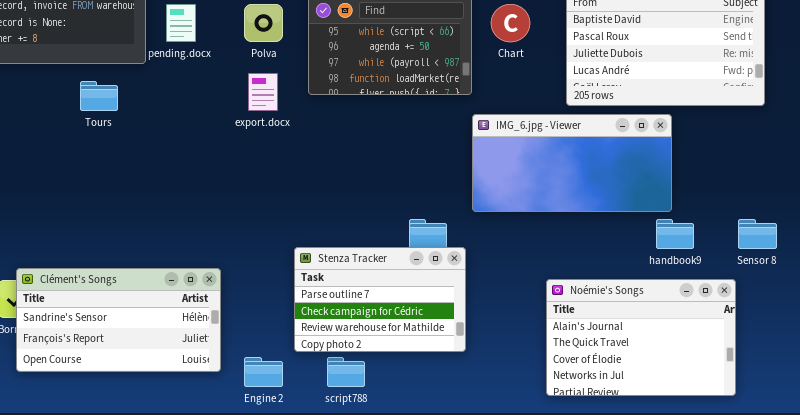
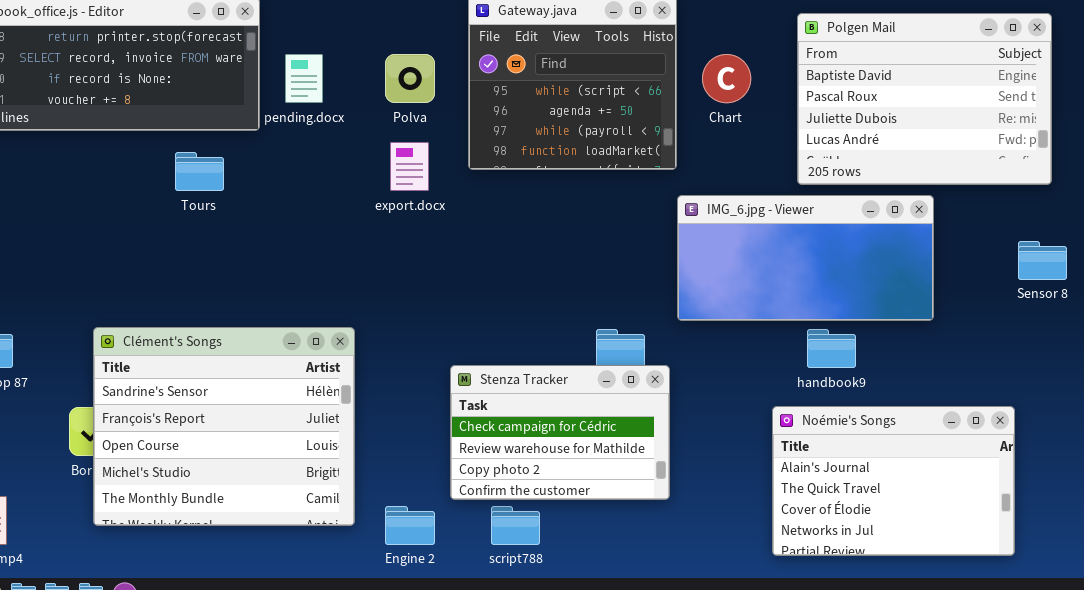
handbook9: [656,219,694,249] -> [807,329,856,368], moved
Sensor 8: [738,219,777,249] -> [1018,241,1067,280], moved
Stenza Tracker: [294,247,466,352] -> [450,365,670,500], scrolled down 1 row
Clément's Songs: [16,268,221,372] -> [93,327,355,526], resized

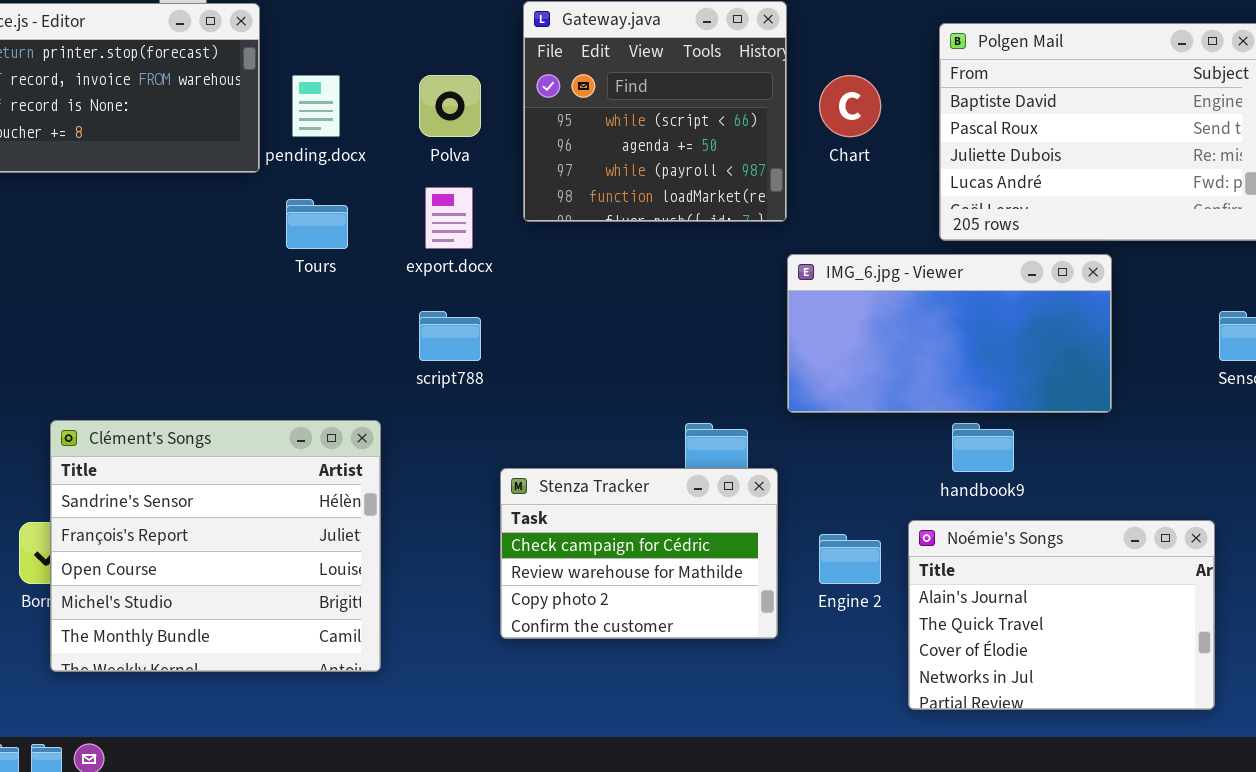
Tours: [175,152,224,191] -> [286,199,348,249], moved
Engine 2: [385,506,435,545] -> [819,534,881,584], moved
script788: [491,506,540,545] -> [419,311,481,361], moved

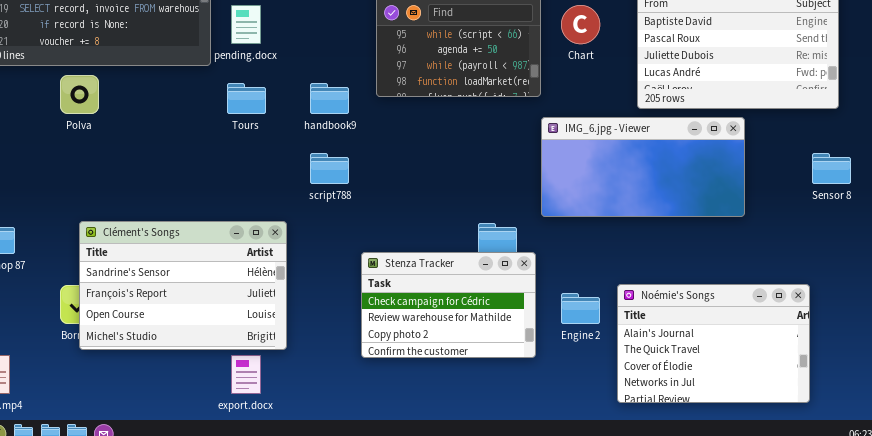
Polva: [419,75,481,137] -> [60,75,99,114], moved
export.docx: [425,187,473,249] -> [231,355,261,394], moved
Clément's Songs: [50,420,381,672] -> [79,221,287,350], resized
handbook9: [952,423,1014,472] -> [310,83,349,114], moved

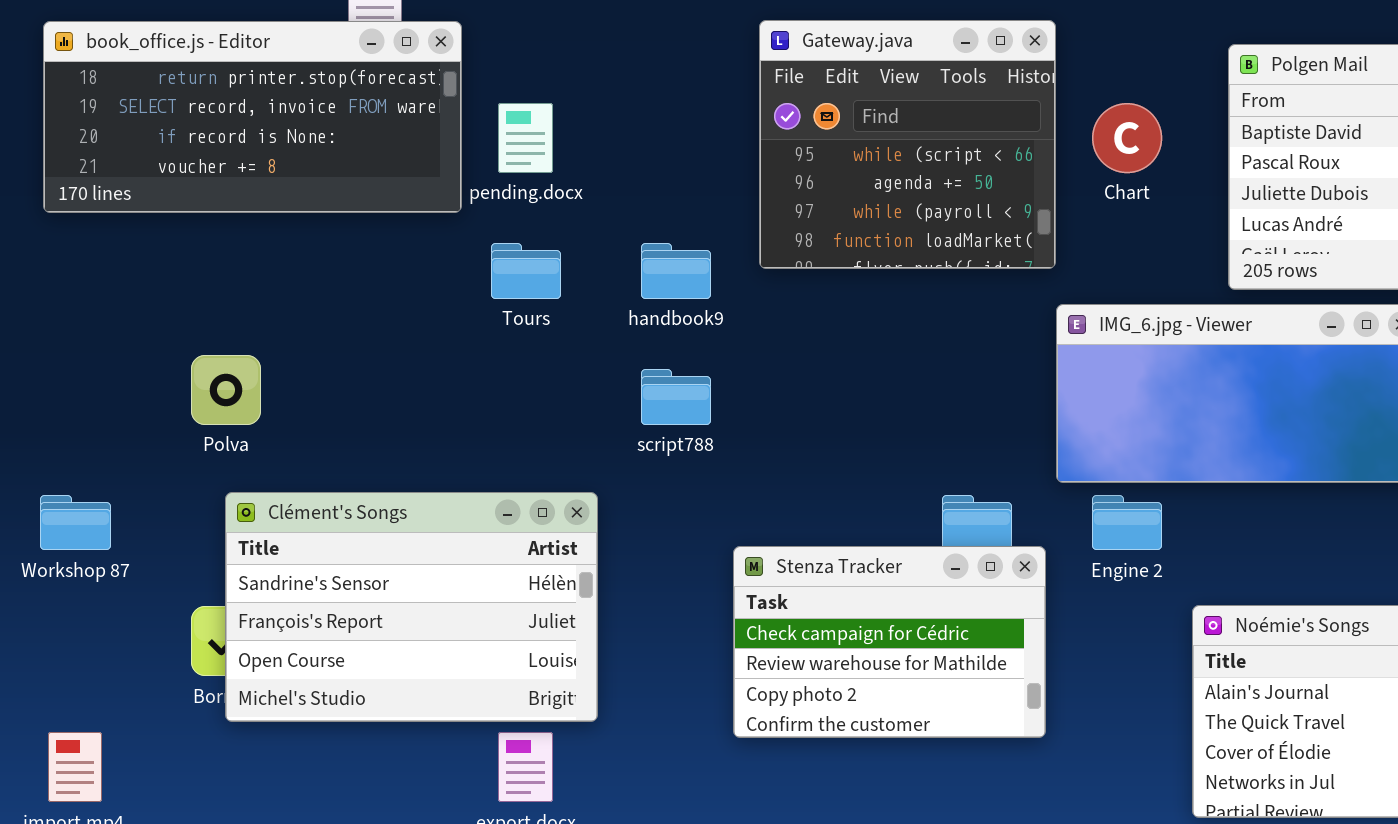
Polva: [60,75,99,114] -> [191,355,261,425], moved
Engine 2: [561,293,600,324] -> [1092,495,1162,550], moved

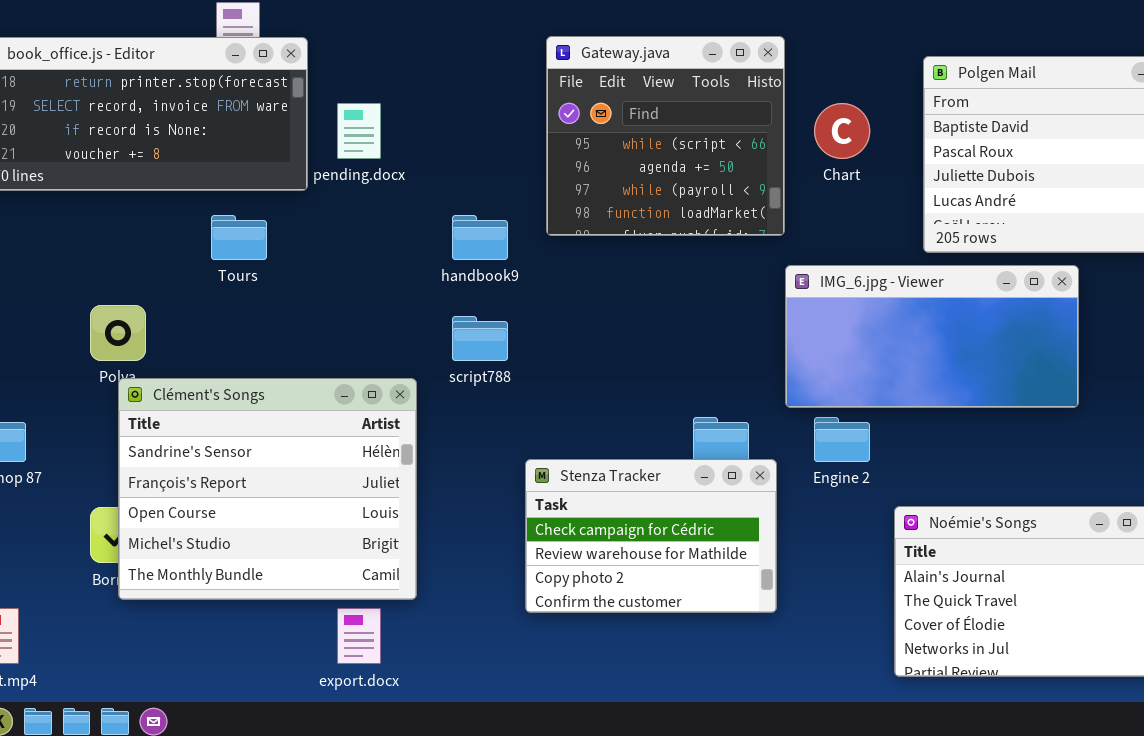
Tours: [491,243,561,299] -> [211,215,267,260], moved
Clément's Songs: [225,492,598,722] -> [118,378,417,600], resized

